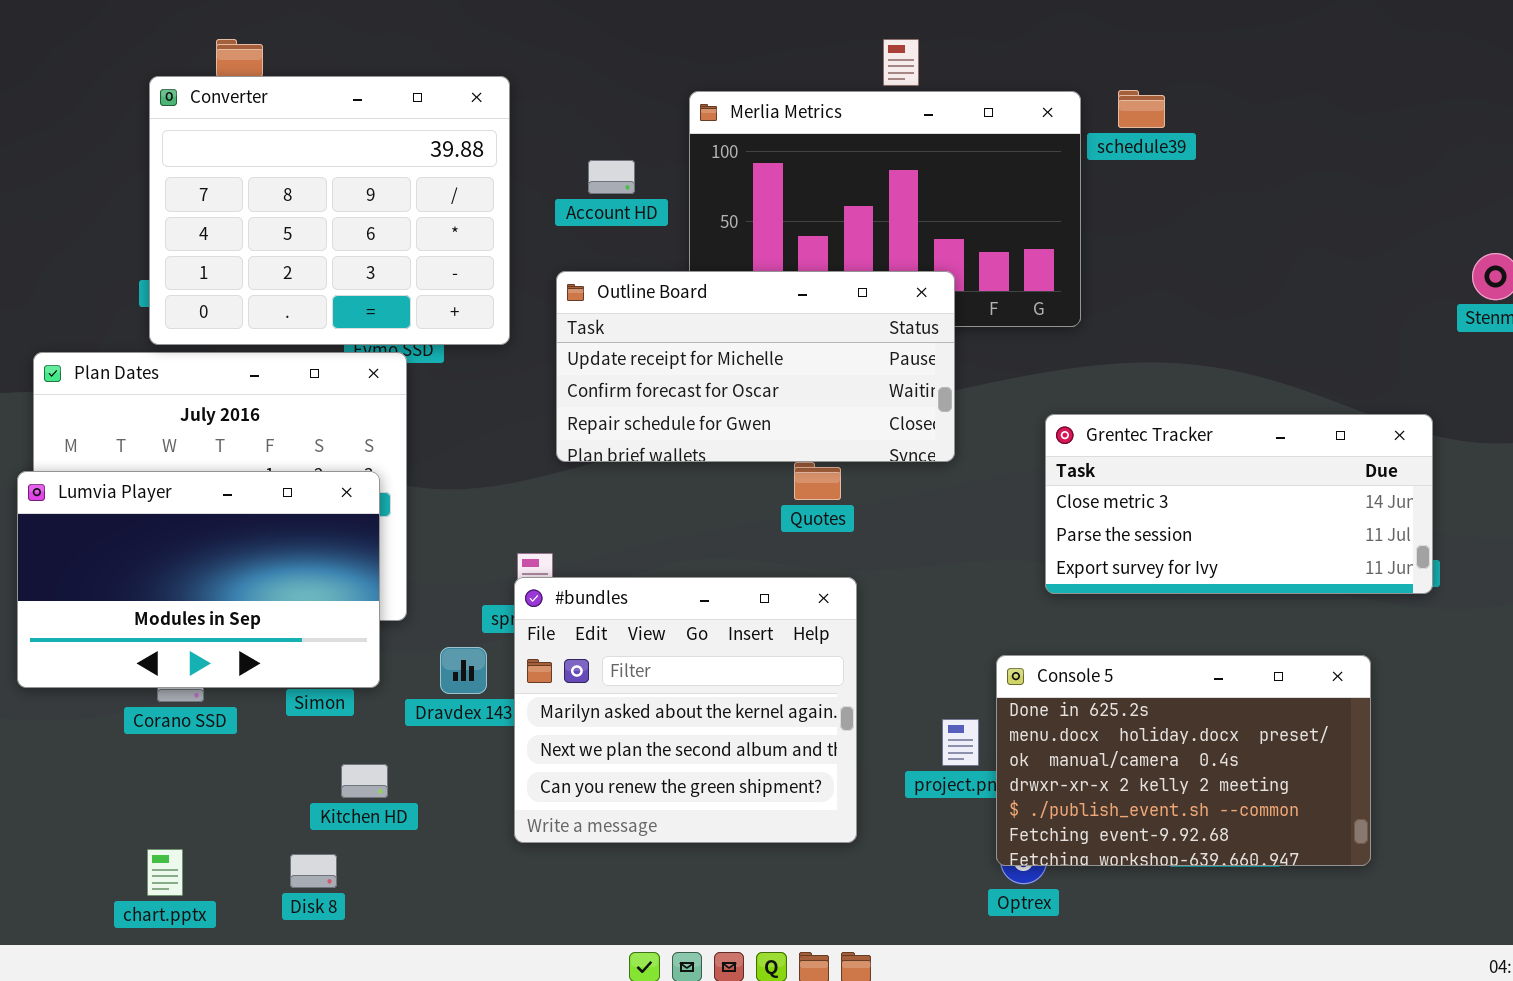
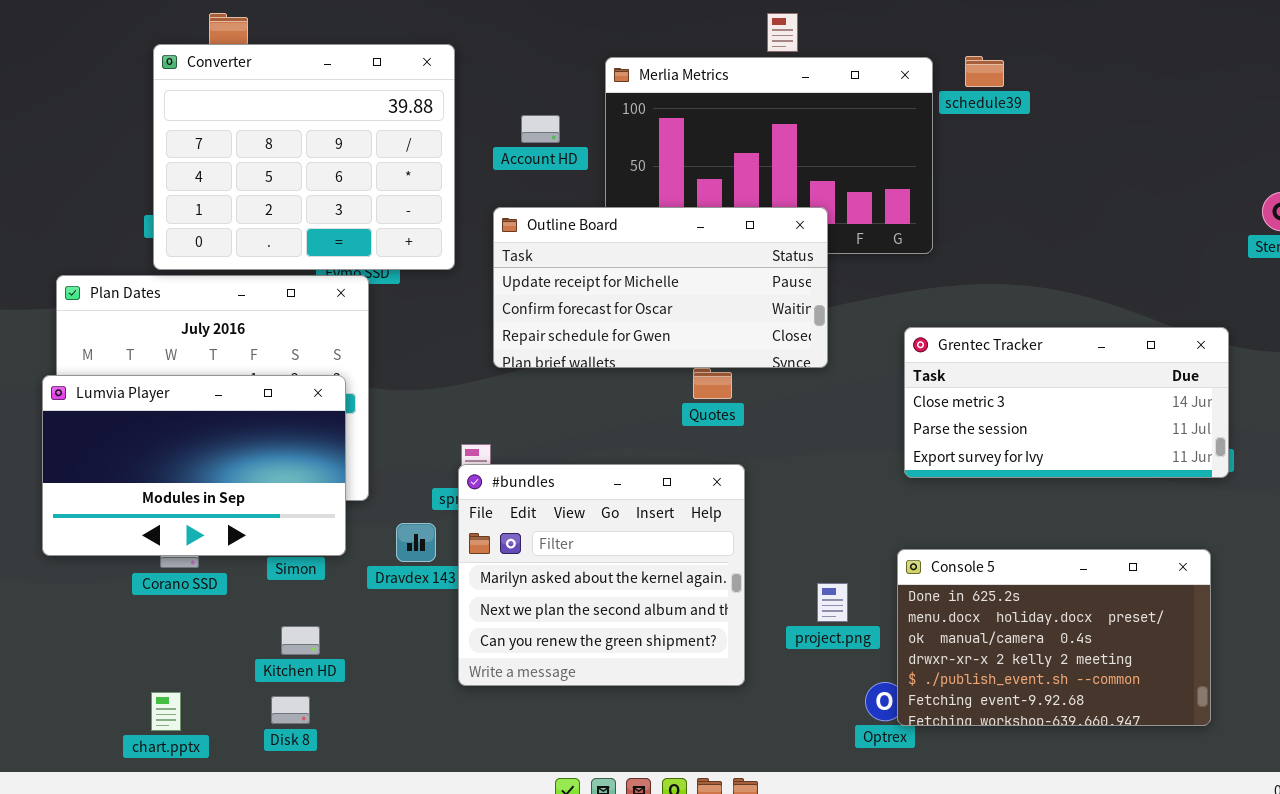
Console 5: [996,655,1371,866] -> [897,549,1211,726], moved
Kitchen HD: [341,764,388,798] -> [281,626,320,655], moved

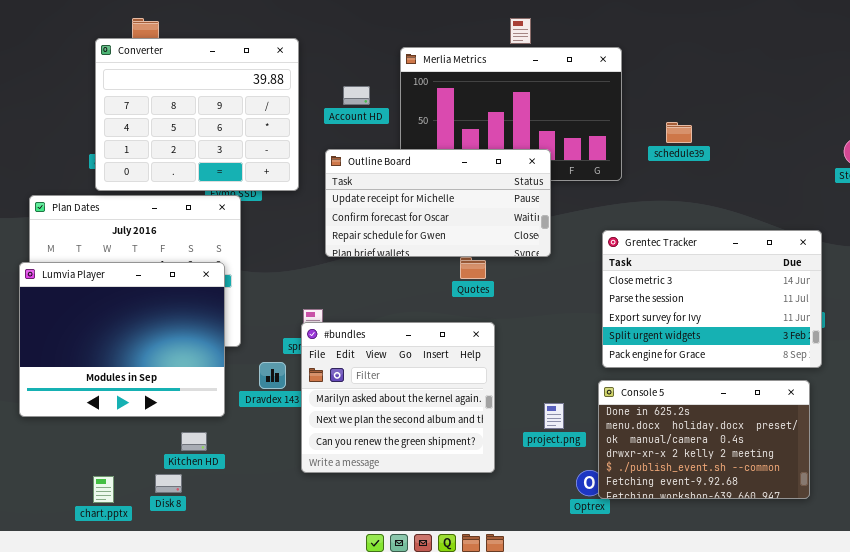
schedule39: [965,56,1004,87] -> [666,122,692,143], moved
Grentec Tracker: [904,327,1229,478] -> [602,230,822,368], resized
Lumvia Player: [42,375,346,556] -> [19,262,225,417], resized
Disk 8: [271,696,310,724] -> [155,474,182,493], moved

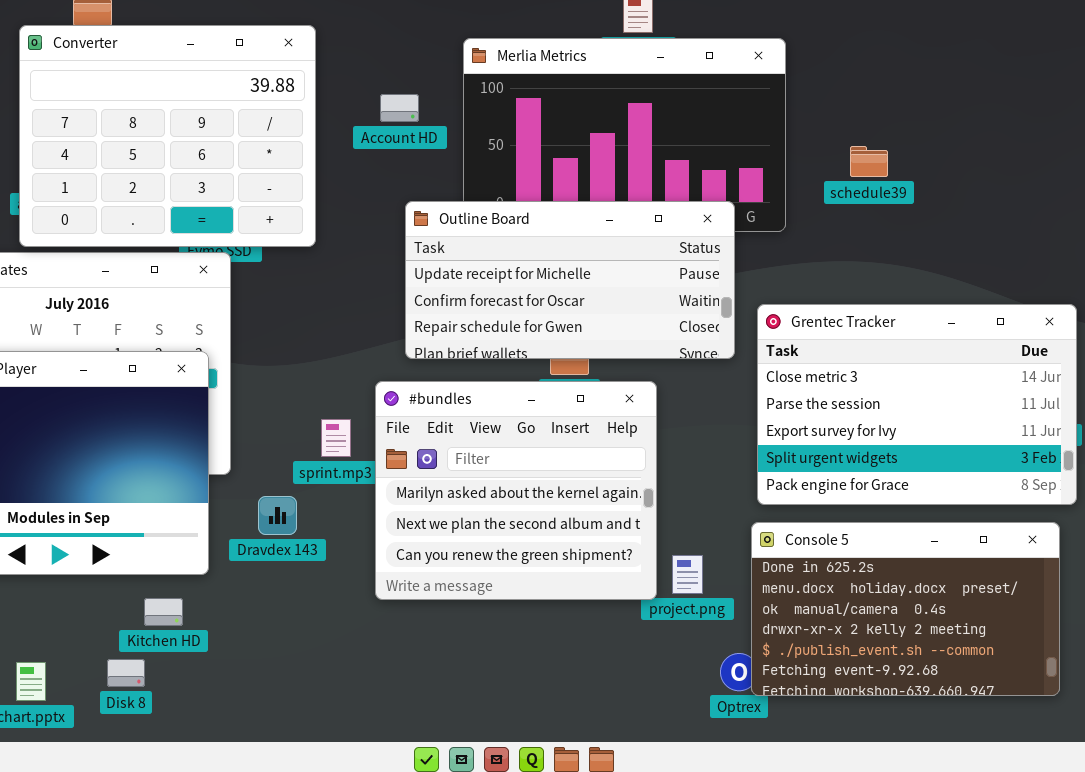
Outline Board: [325,149,551,257] -> [405,201,735,359], moved
#bundles: [301,322,495,473] -> [375,381,657,600], moved

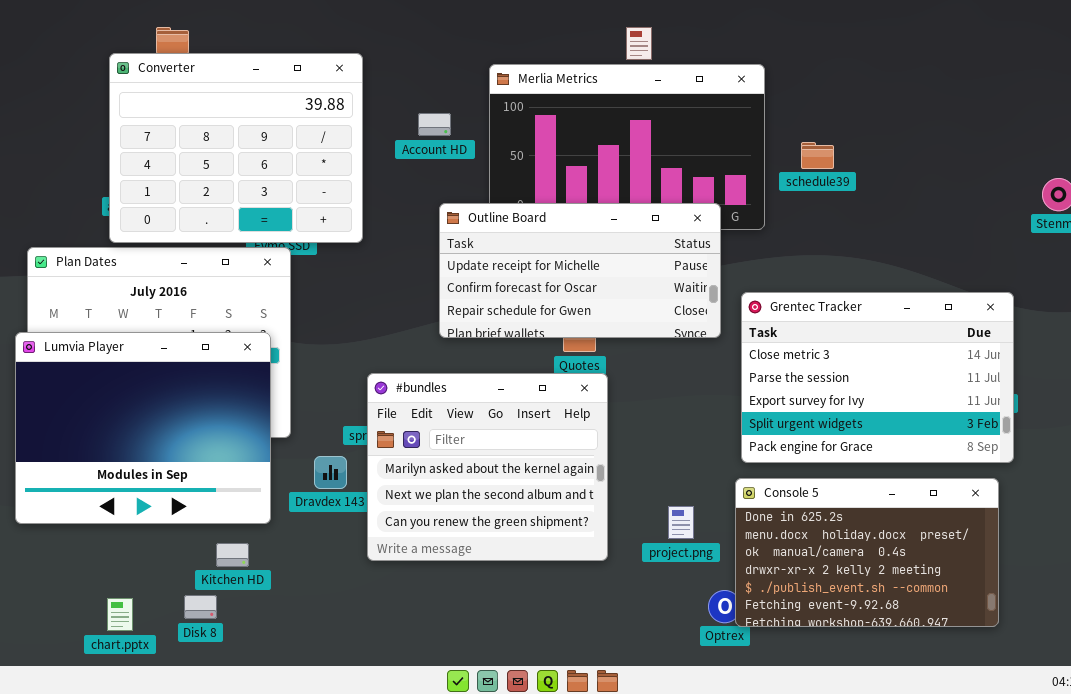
schedule39: [850,146,888,177] -> [801,142,834,169], moved
#bundles: [375,381,657,600] -> [367,373,608,561], moved

